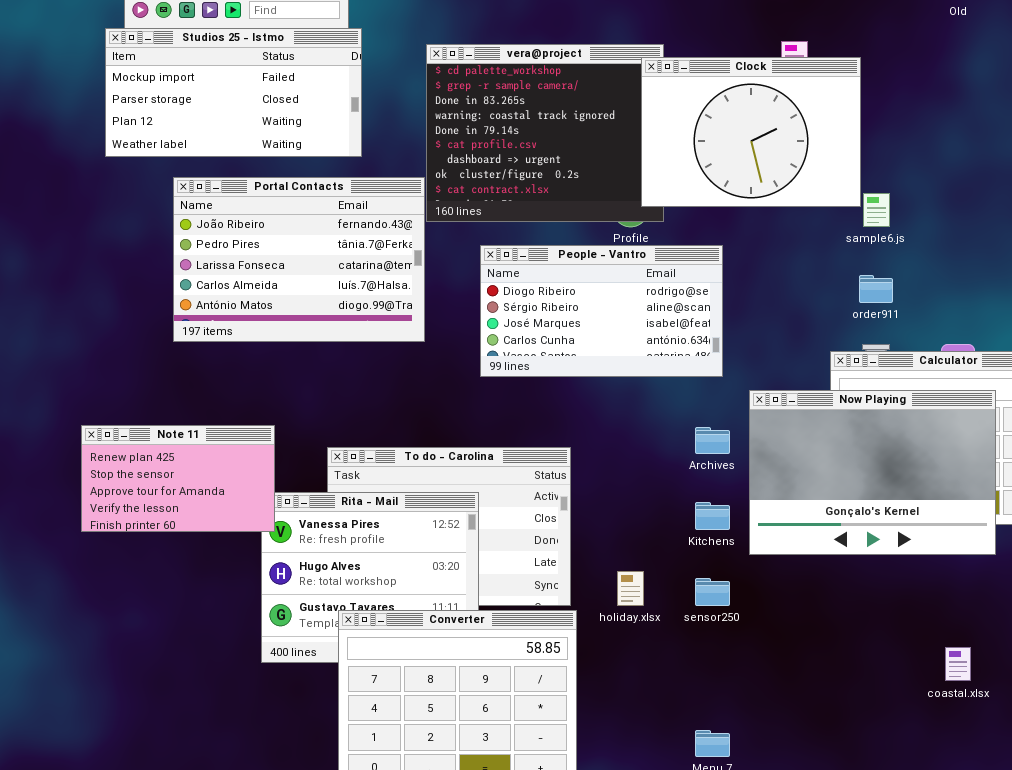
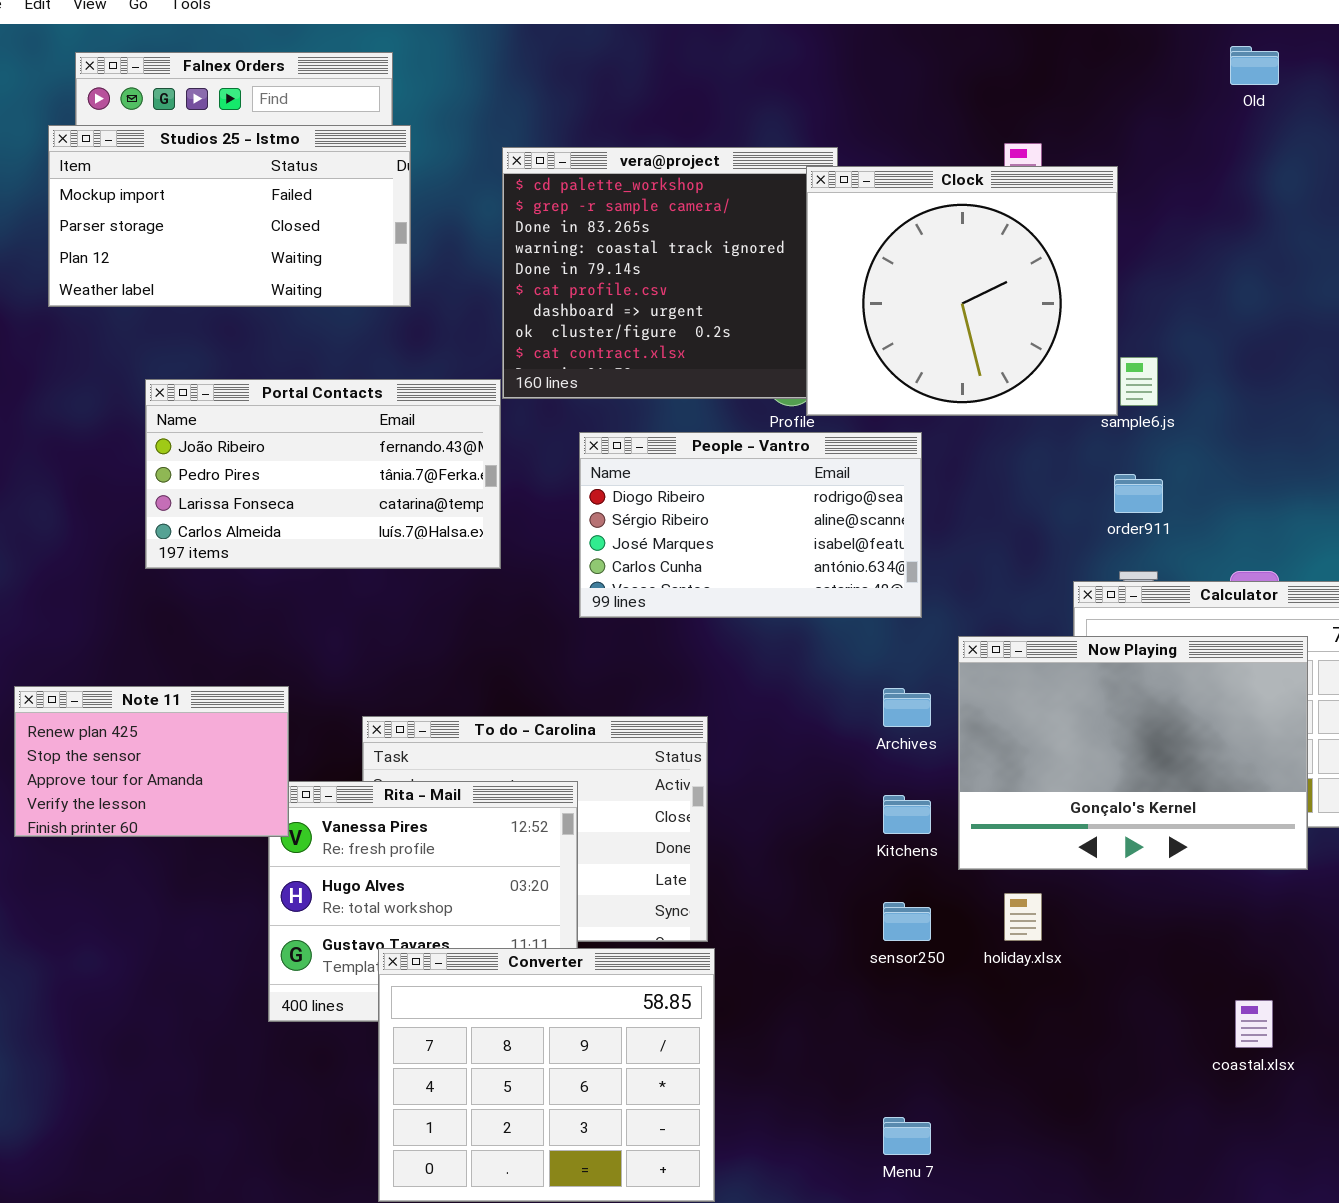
Clock: [641,57,861,207] -> [806,166,1118,416], resized
Portal Contacts: [173,177,425,342] -> [145,379,501,569], resized
holiday.xlsx: [617,571,644,606] -> [1004,893,1042,941], moved

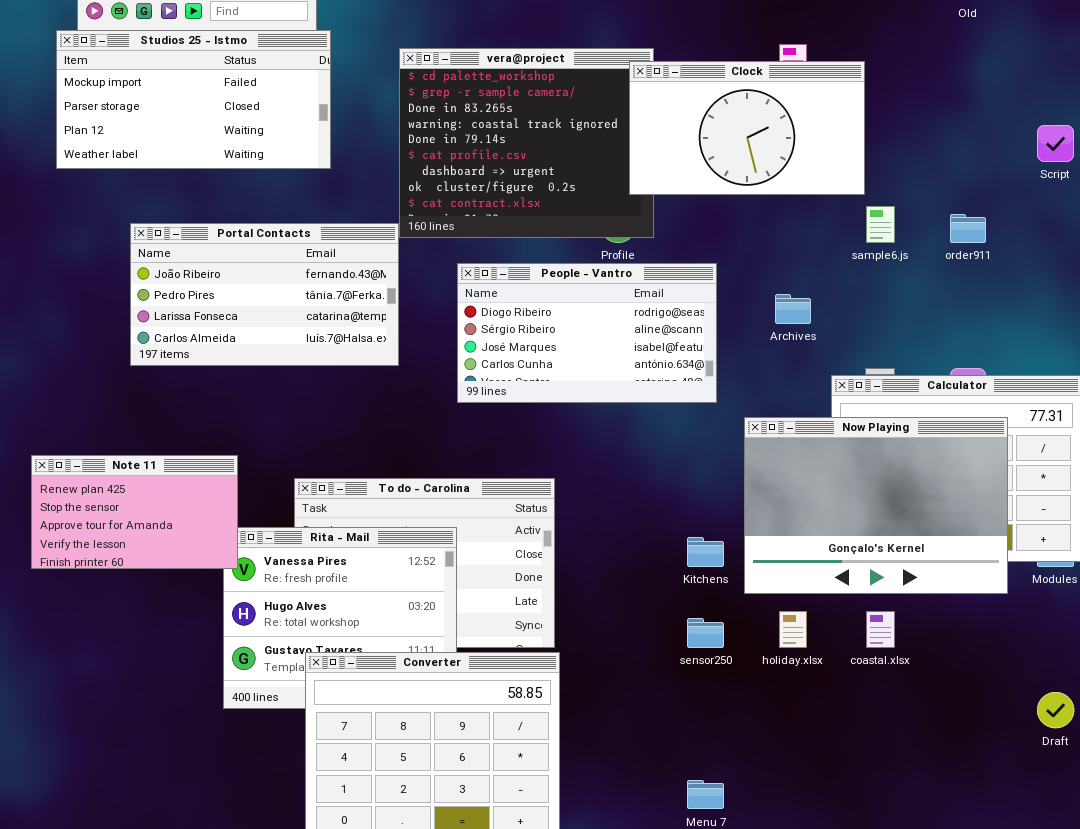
Clock: [806,166,1118,416] -> [629,61,865,195], resized
order911: [1114,474,1163,513] -> [950,214,986,243], moved
Archives: [883,688,931,727] -> [775,294,811,324], moved
coastal.xlsx: [1235,1000,1273,1048] -> [866,611,895,648], moved

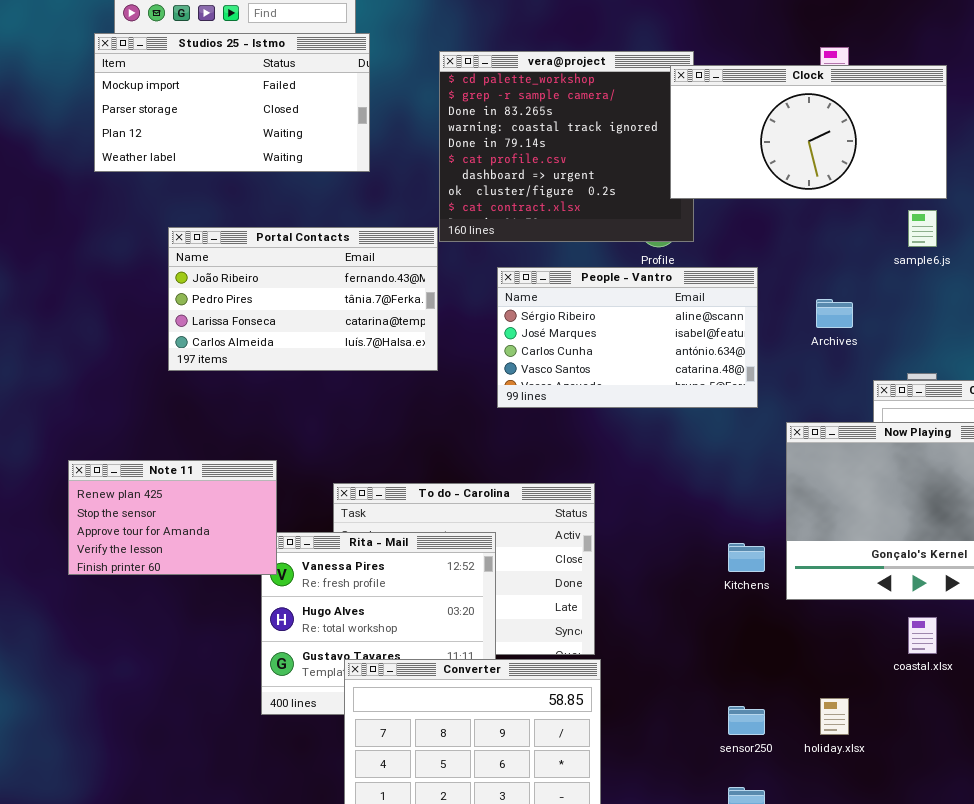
Clock: [629,61,865,195] -> [670,65,947,199], resized
People - Vantro: [457,263,717,403] -> [497,267,758,408], scrolled down 1 row
holiday.xlsx: [779,611,807,648] -> [820,698,849,735], moved
sensor250: [687,618,724,648] -> [728,706,765,735], moved

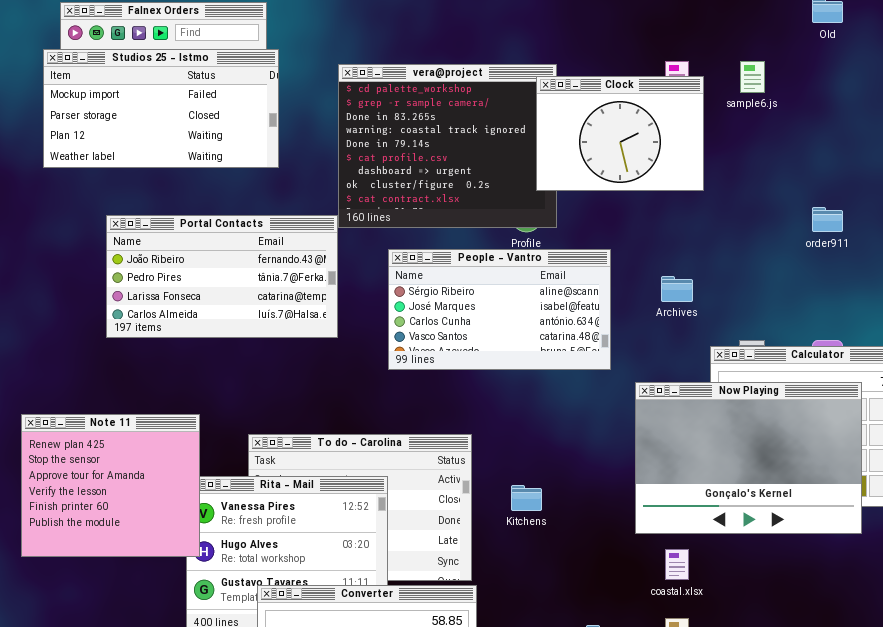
Clock: [670,65,947,199] -> [536,76,704,191], resized
sample6.js: [908,210,937,247] -> [740,61,765,93], moved
Note 11: [68,460,277,575] -> [21,414,200,557], resized
Kitchens: [728,543,765,572] -> [511,485,542,511], moved
coastal.xlsx: [908,617,937,654] -> [665,549,689,580], moved

